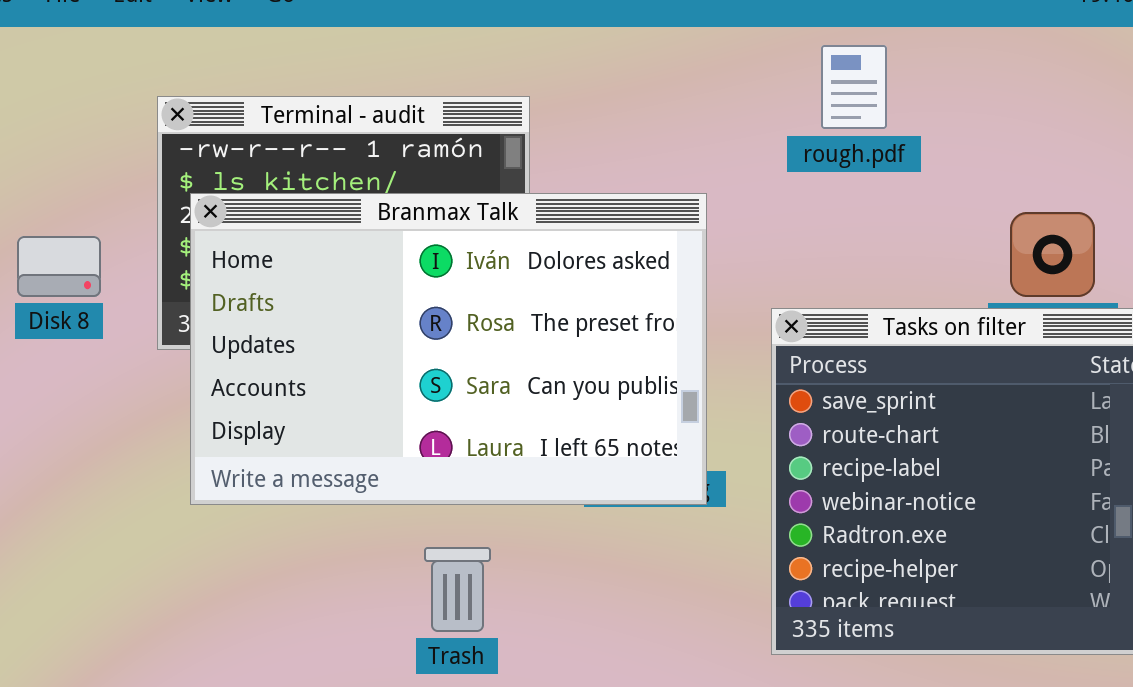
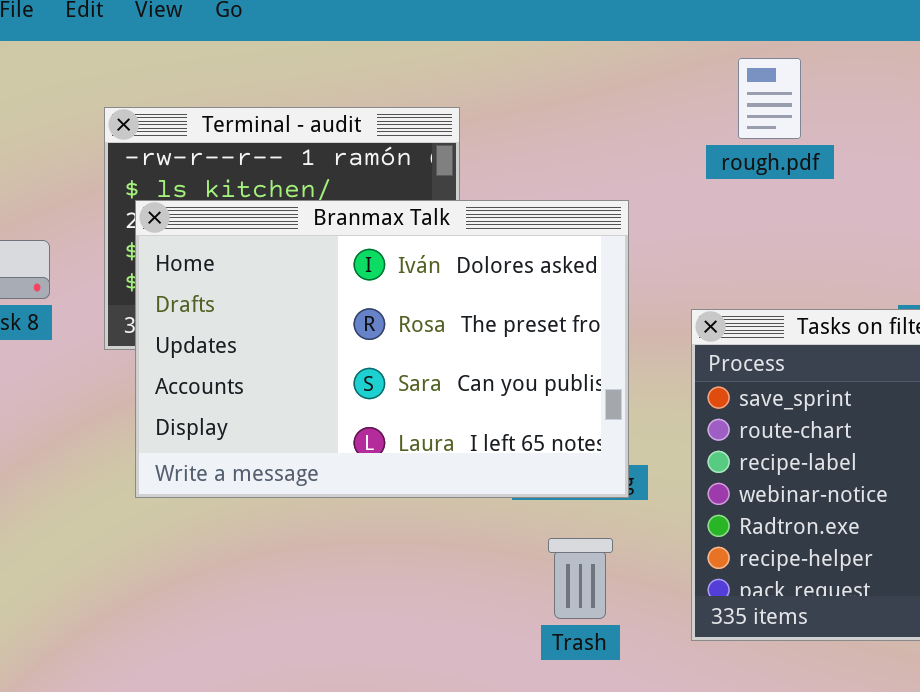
Trash: [424,547,491,632] -> [548,538,613,619], moved

